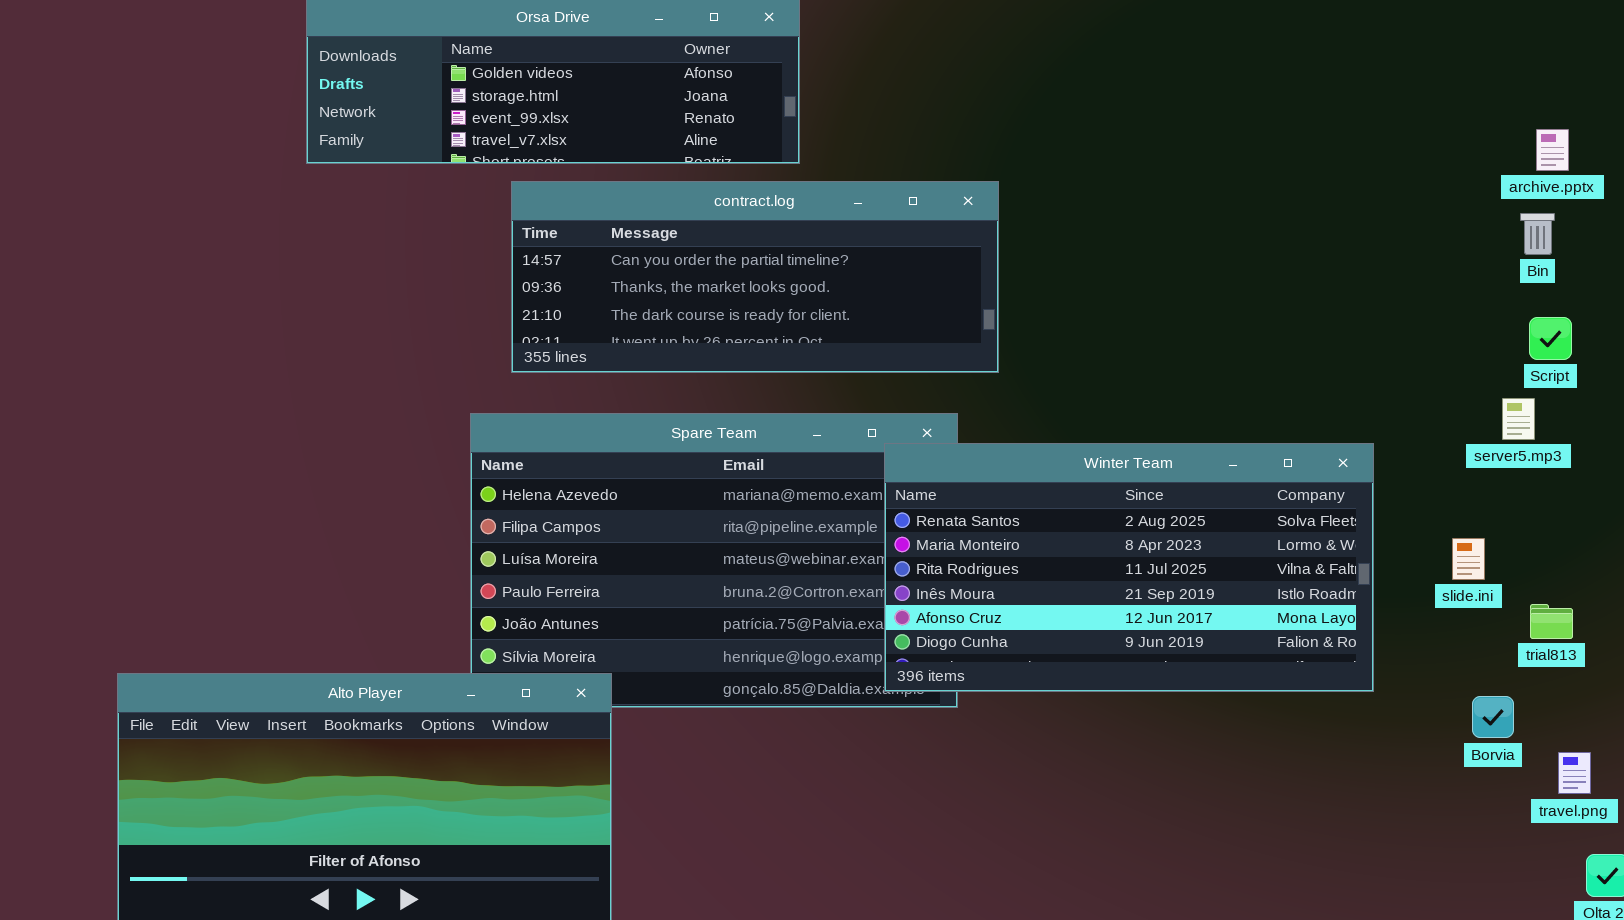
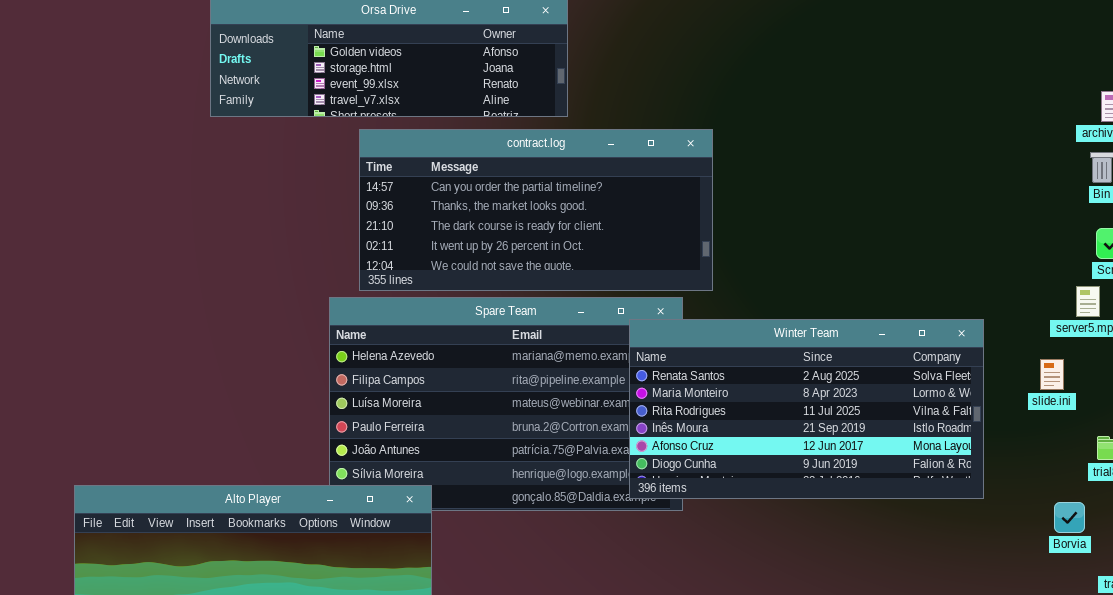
contract.log: [511,181,999,373] -> [359,129,713,291], resized
slide.ini: [1452,538,1485,580] -> [1040,359,1064,390], moved

